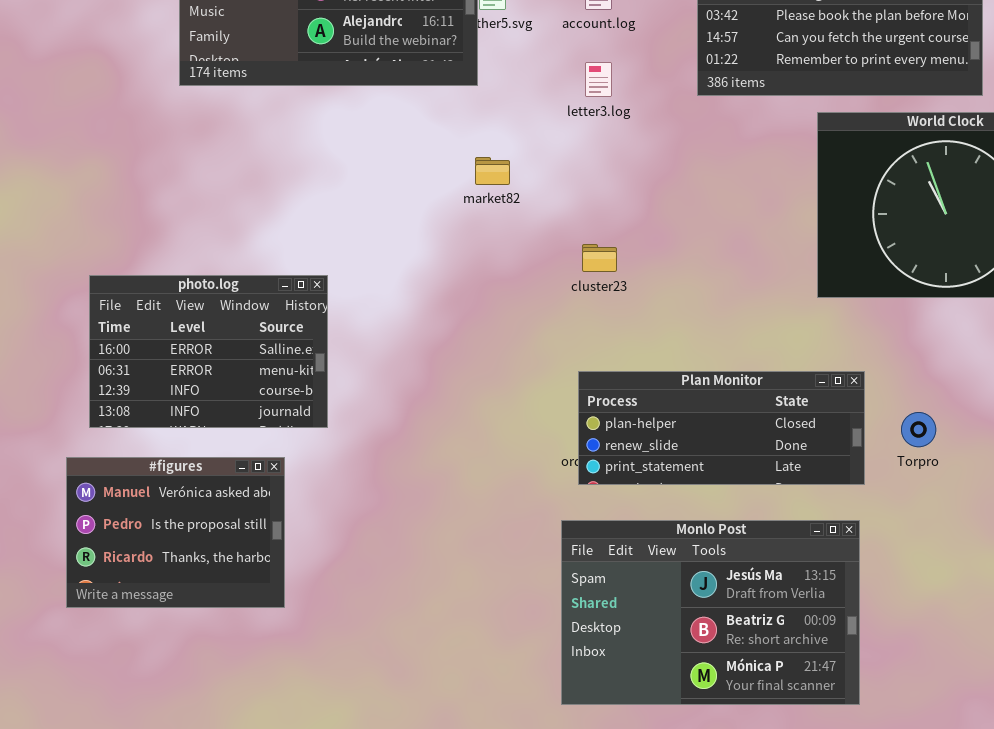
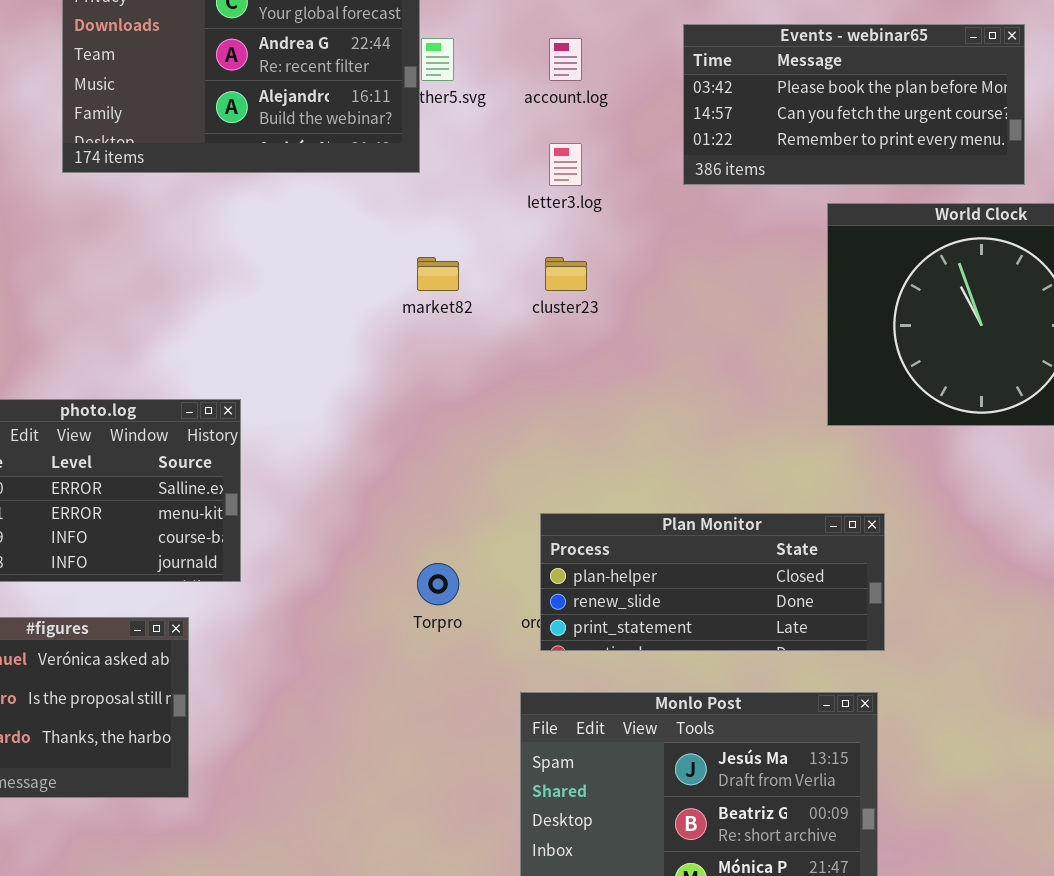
cluster23: [582,244,617,272] -> [545,257,587,291], moved
Torpro: [901,412,936,447] -> [417,563,459,605], moved

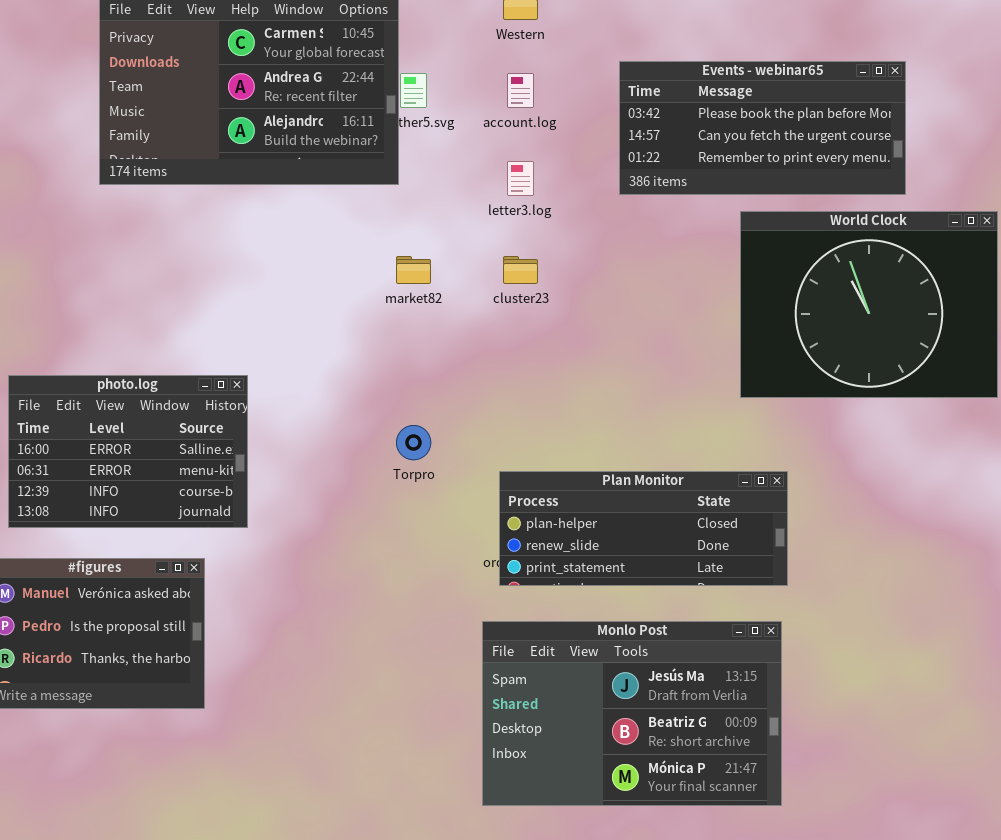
Torpro: [417,563,459,605] -> [396,425,431,460], moved

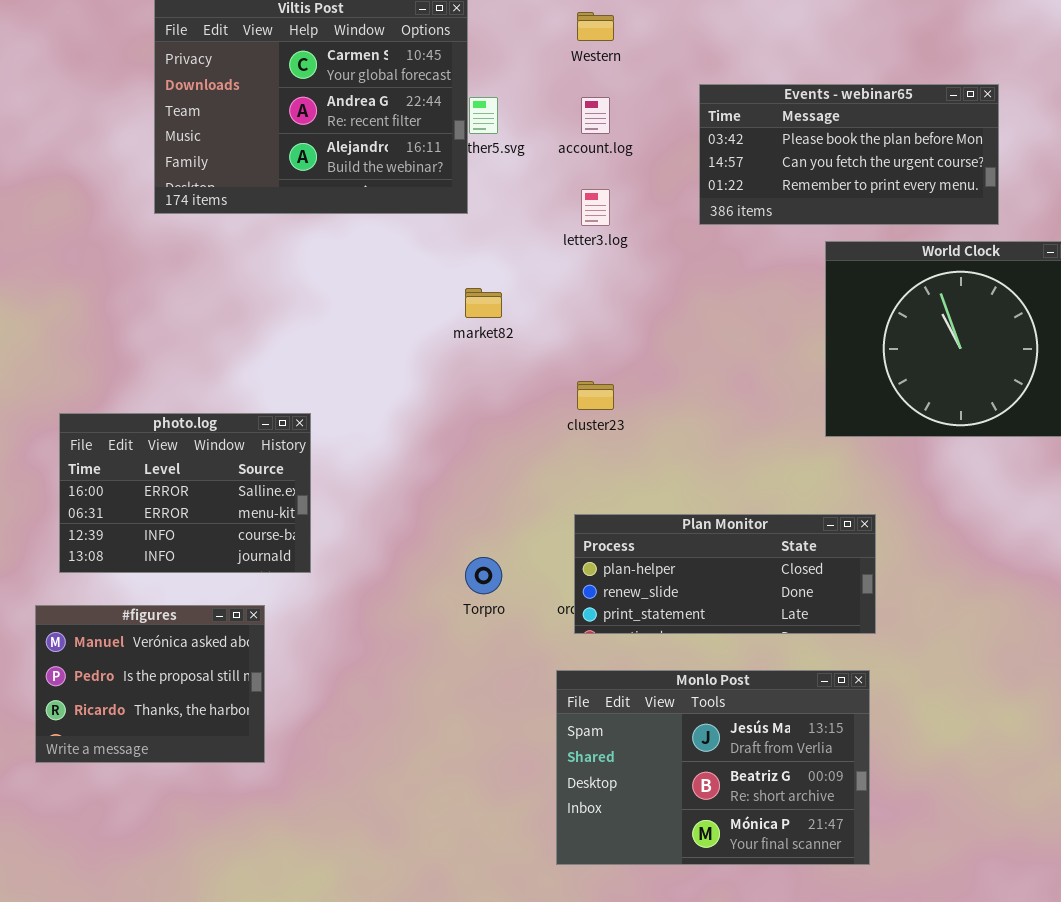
cluster23: [503,256,538,284] -> [577,381,614,410], moved
Torpro: [396,425,431,460] -> [465,557,502,594], moved

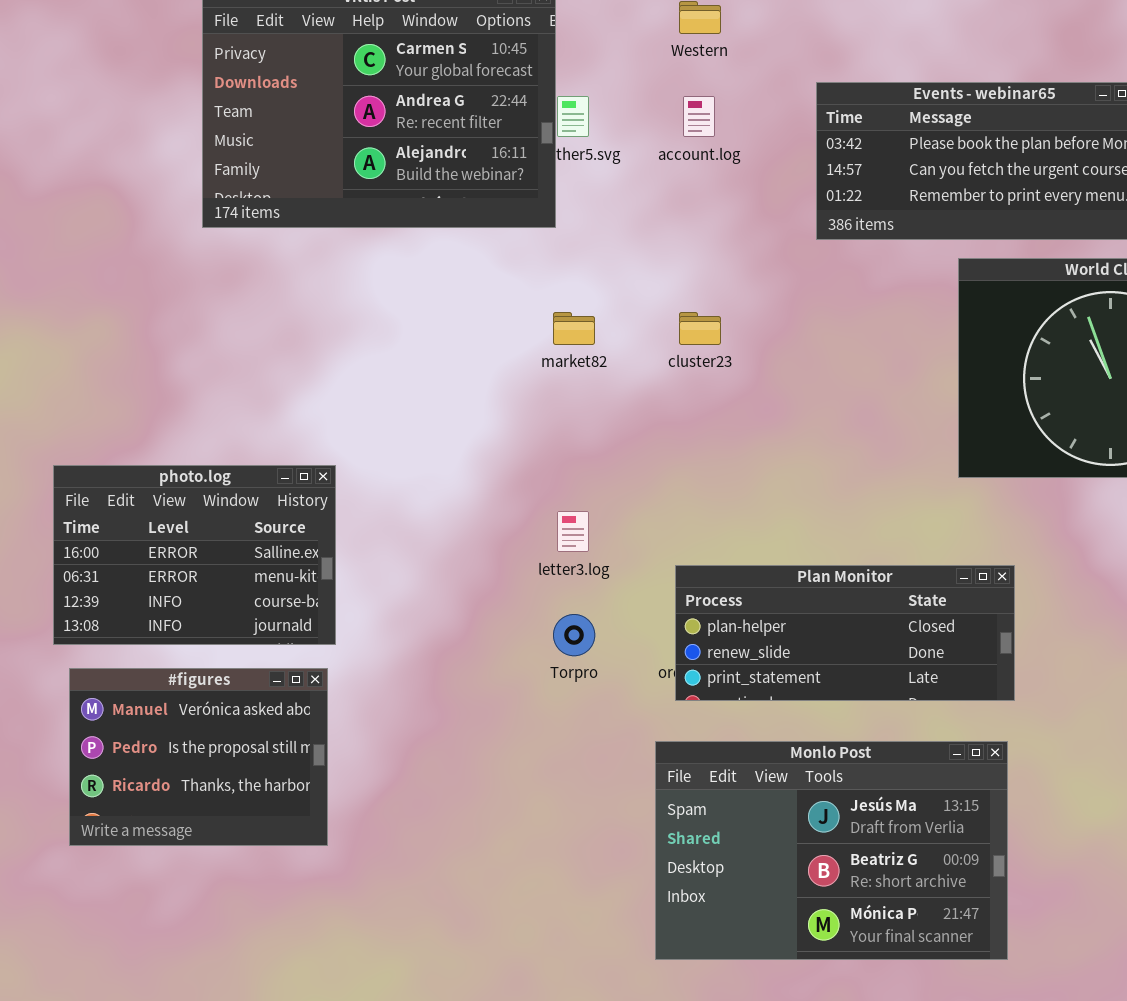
letter3.log: [581,189,610,226] -> [557,511,589,552], moved
cluster23: [577,381,614,410] -> [679,312,721,345], moved
photo.log: [59,413,311,573] -> [53,465,336,645], moved

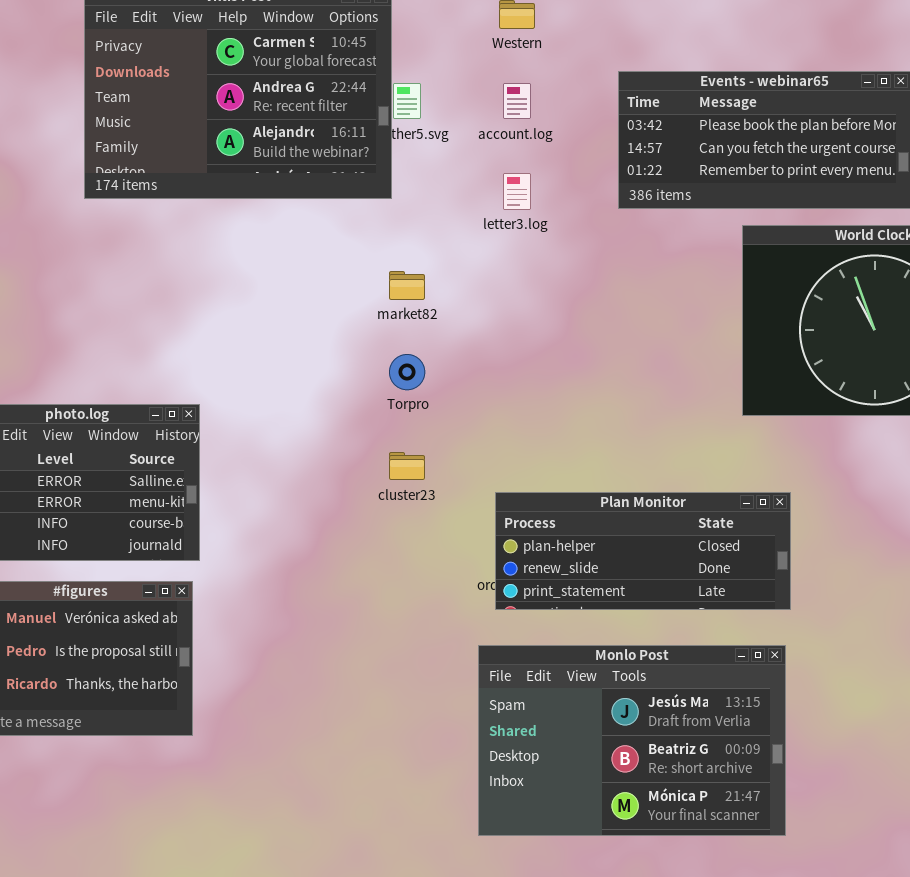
cluster23: [679,312,721,345] -> [389,452,425,480], moved
letter3.log: [557,511,589,552] -> [503,173,531,210], moved
Torpro: [553,614,595,656] -> [389,354,425,390], moved

